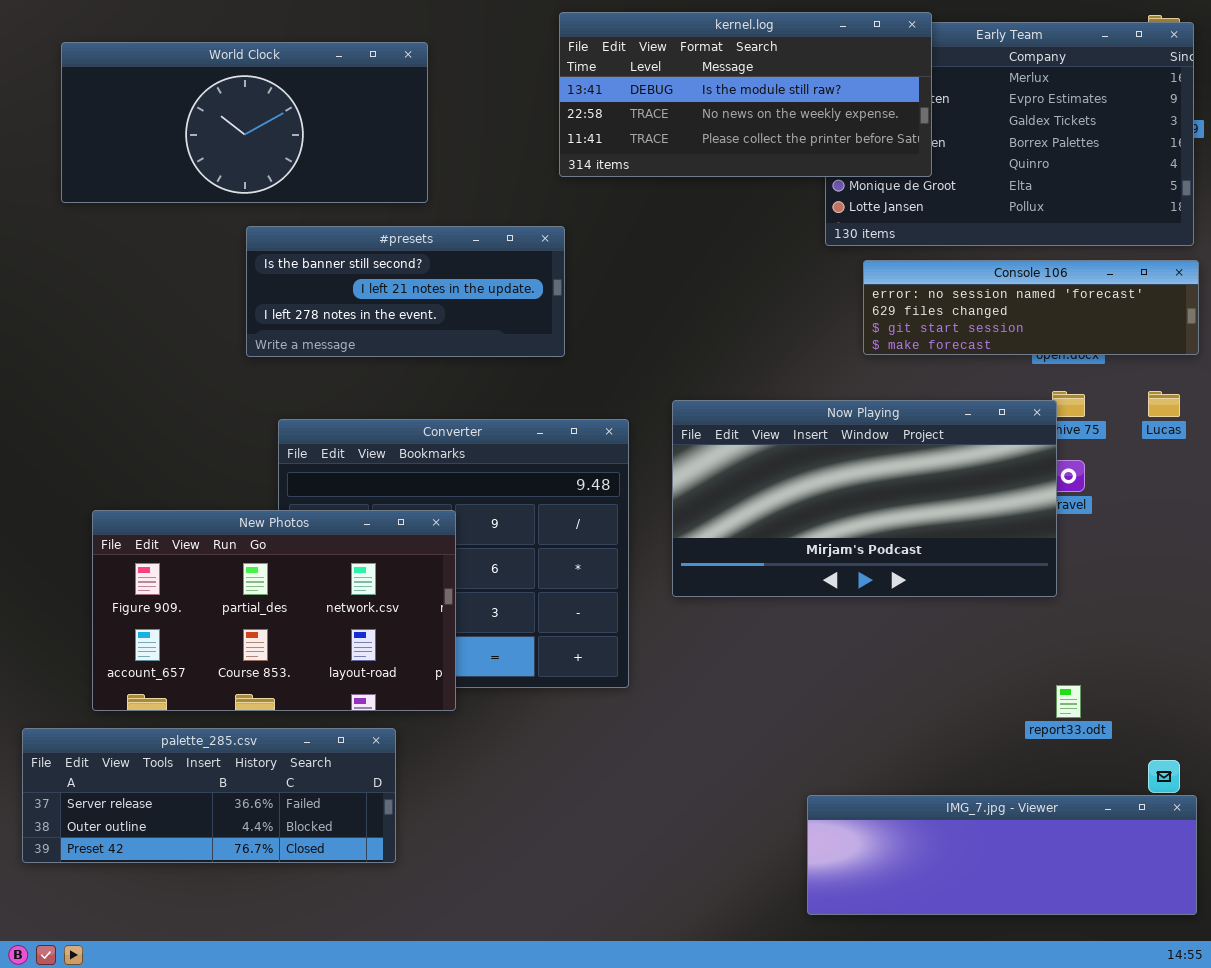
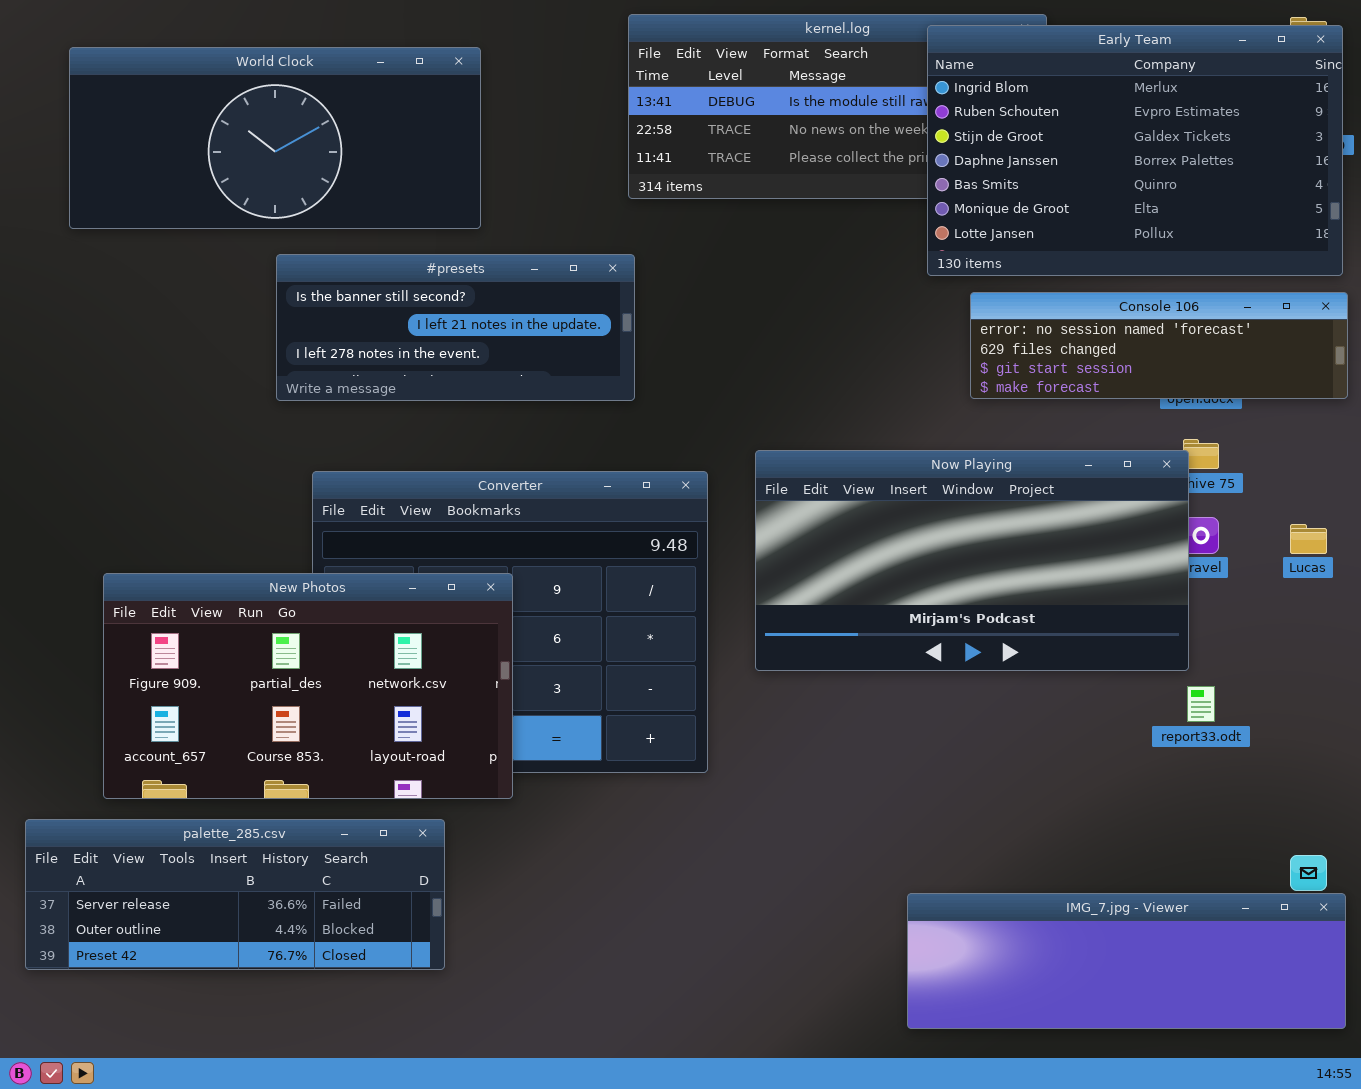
Early Team: [825,22,1194,246] -> [927,25,1343,276], raised
Lucas: [1148,391,1180,417] -> [1290,524,1327,554], moved
report33.odt: [1056,685,1081,718] -> [1187,686,1215,722], moved

